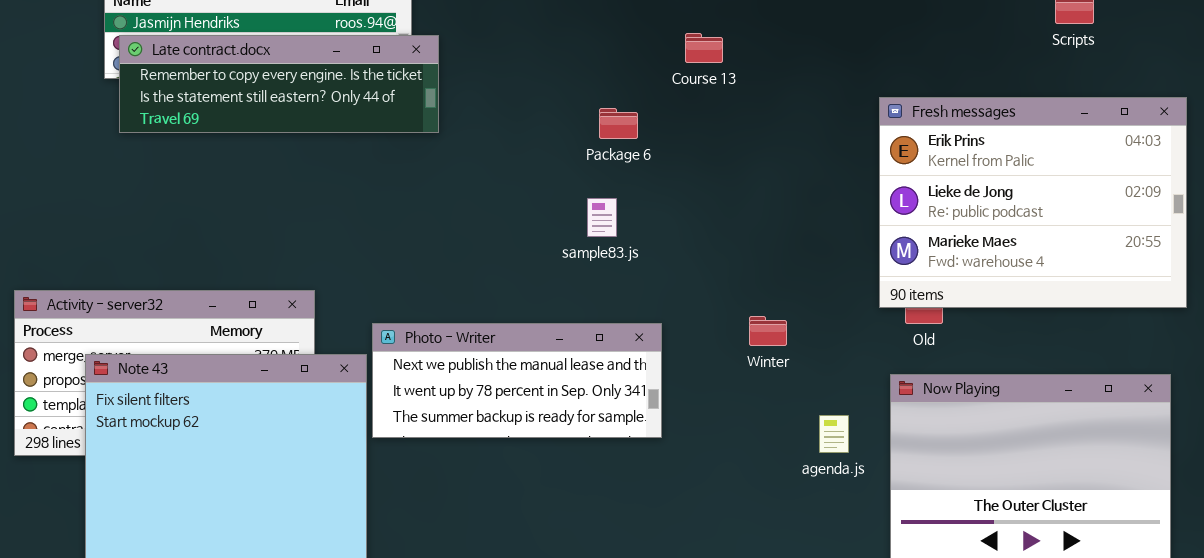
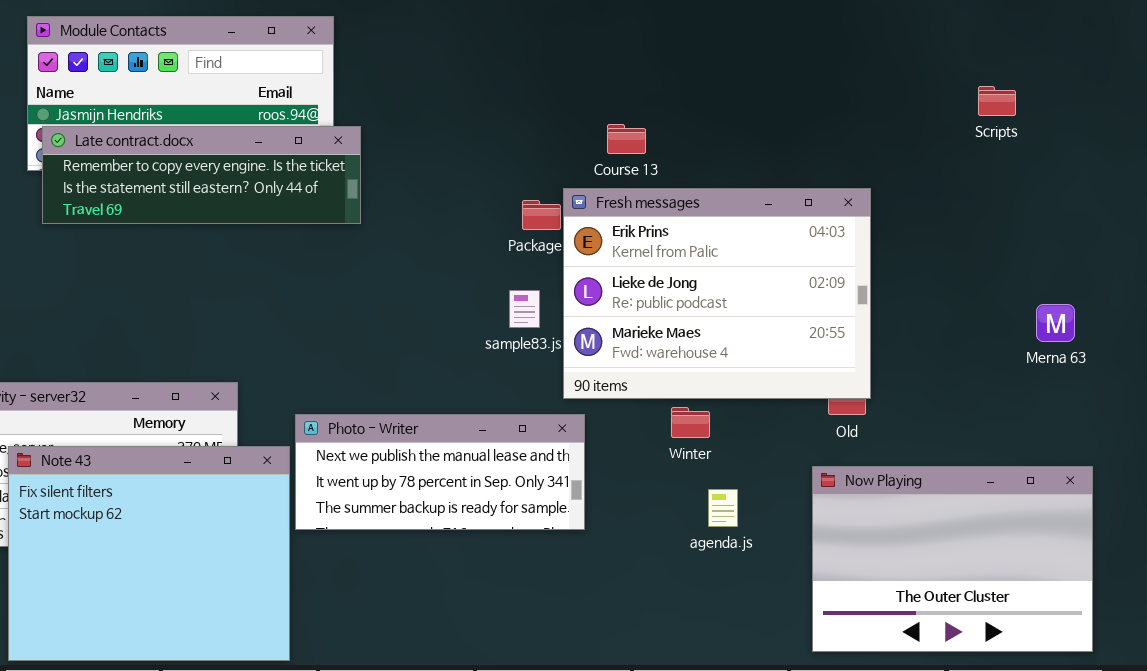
Fresh messages: [879,97,1187,308] -> [563,188,871,399], moved
agenda.js: [819,415,849,453] -> [708,489,738,527], moved

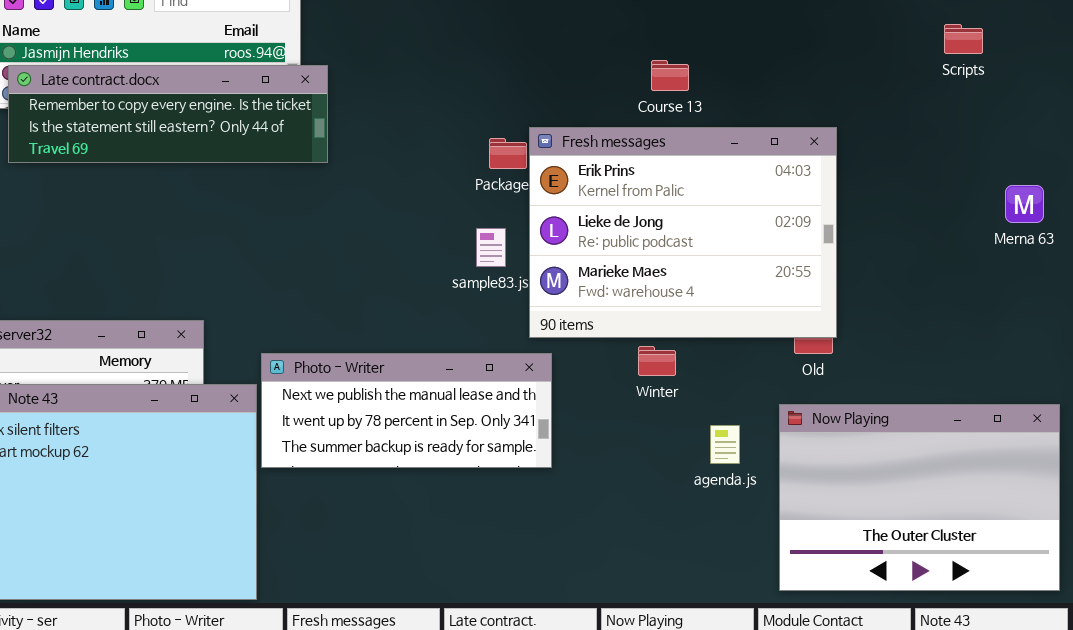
Course 13: [607,124,646,154] -> [651,60,689,91], moved
Merna 63: [1036,304,1075,342] -> [1005,185,1044,223], moved
agenda.js: [708,489,738,527] -> [710,425,740,464], moved

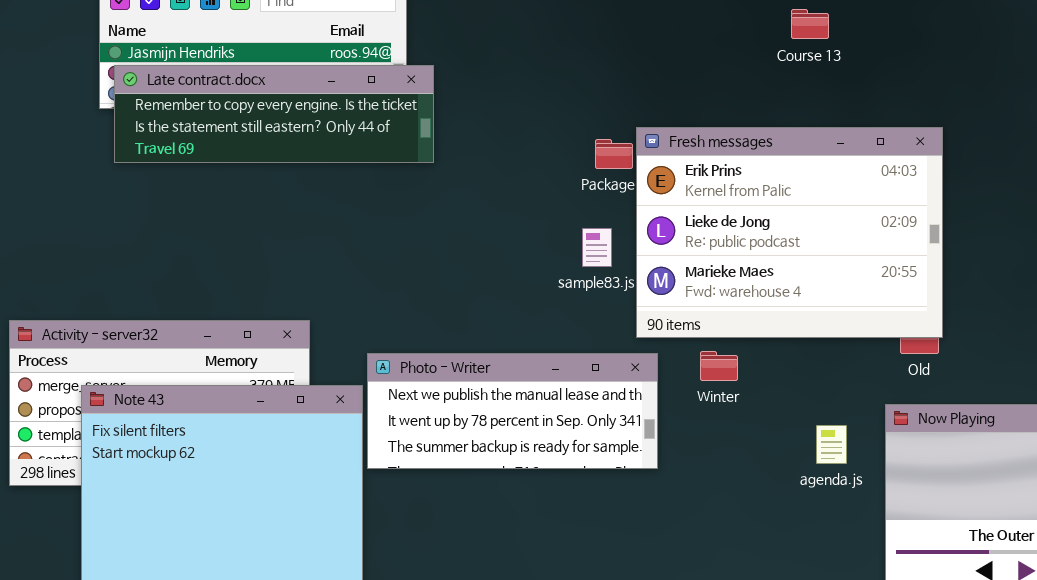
Course 13: [651,60,689,91] -> [791,9,829,39], moved
Winter: [638,346,676,376] -> [700,351,738,381], moved

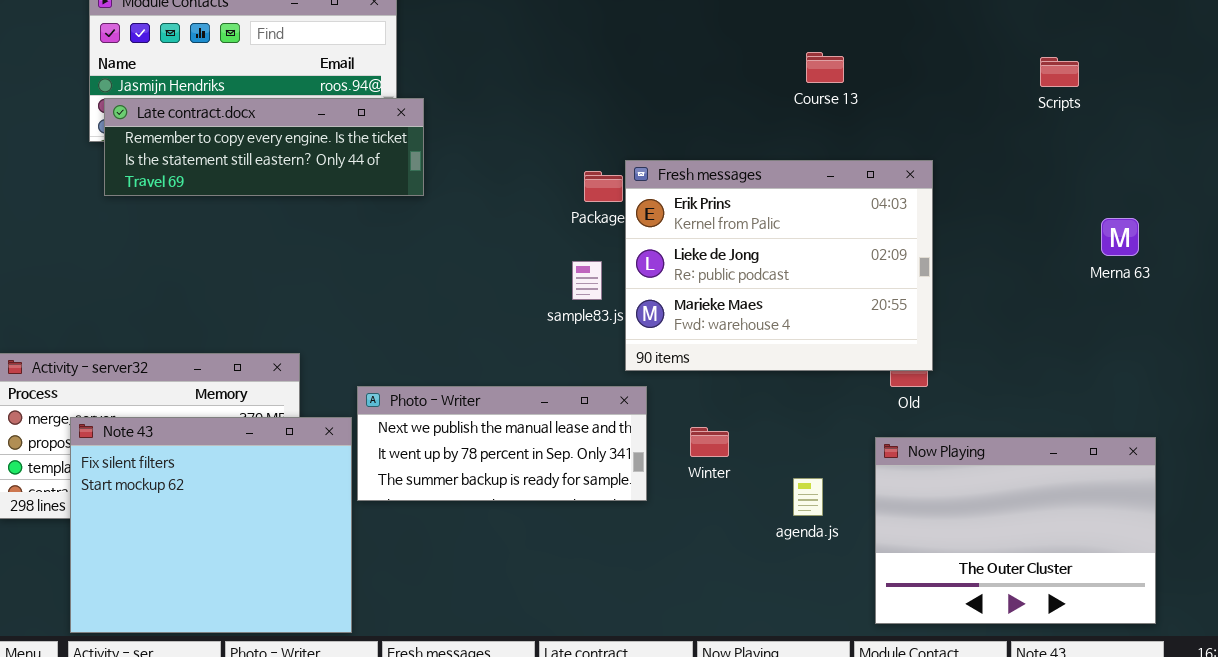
Course 13: [791,9,829,39] -> [806,52,844,83], moved
Winter: [700,351,738,381] -> [690,427,729,457], moved
agenda.js: [816,425,847,464] -> [793,478,823,516], moved

